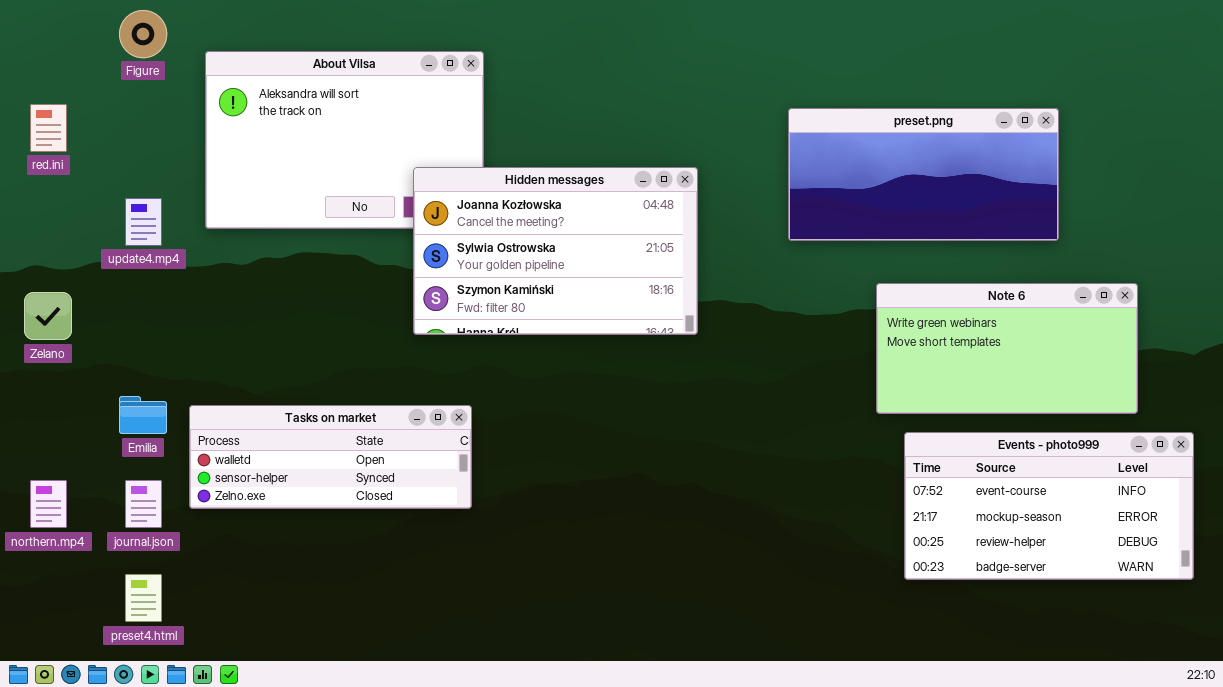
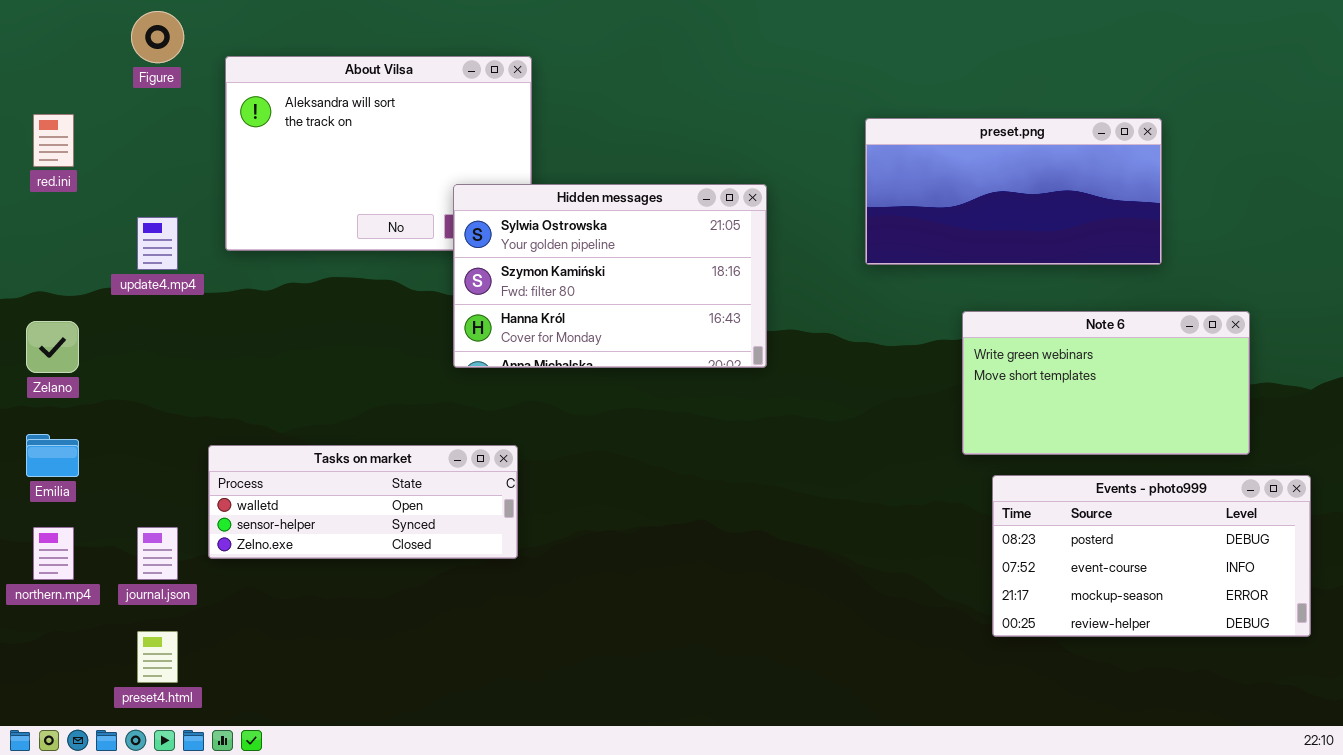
Hidden messages: [413,167,698,335] -> [453,184,767,368], scrolled down 1 row
Emilia: [119,396,167,434] -> [26,434,79,477], moved
Events - photo999: [904,432,1194,580] -> [992,475,1311,637], scrolled up 1 row

